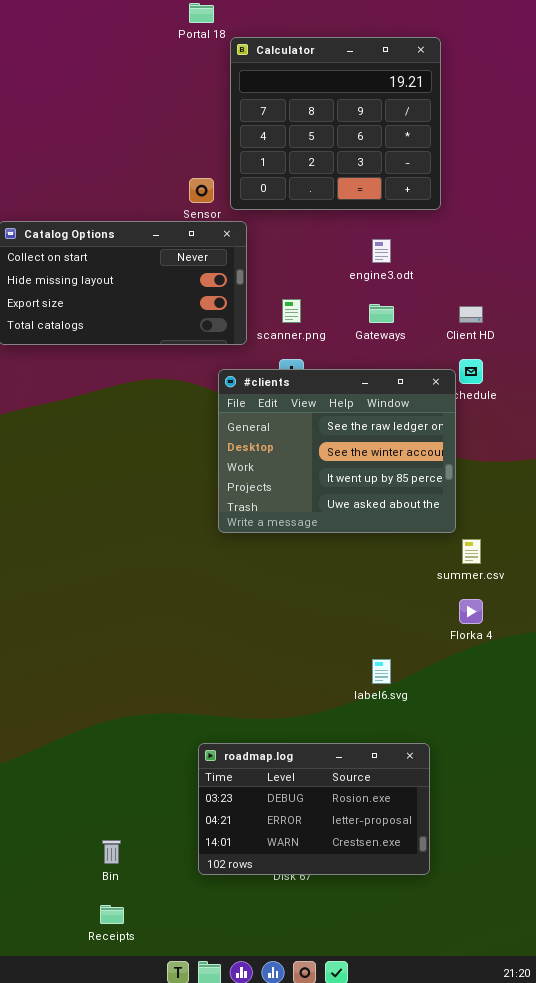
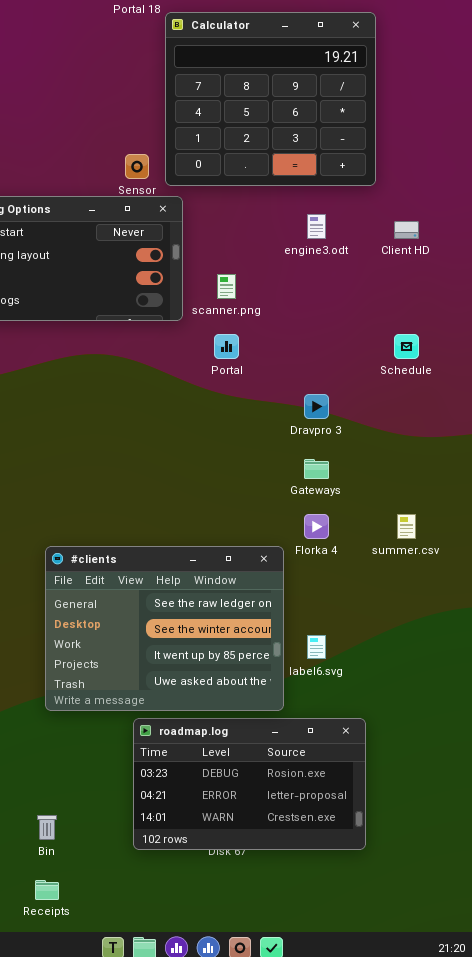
Gateways: [369,304,394,323] -> [304,459,329,479], moved
Client HD: [459,306,483,323] -> [394,221,419,239], moved
#clients: [218,369,456,533] -> [45,546,284,711], moved
Florka 4: [459,599,483,624] -> [304,514,329,539], moved

